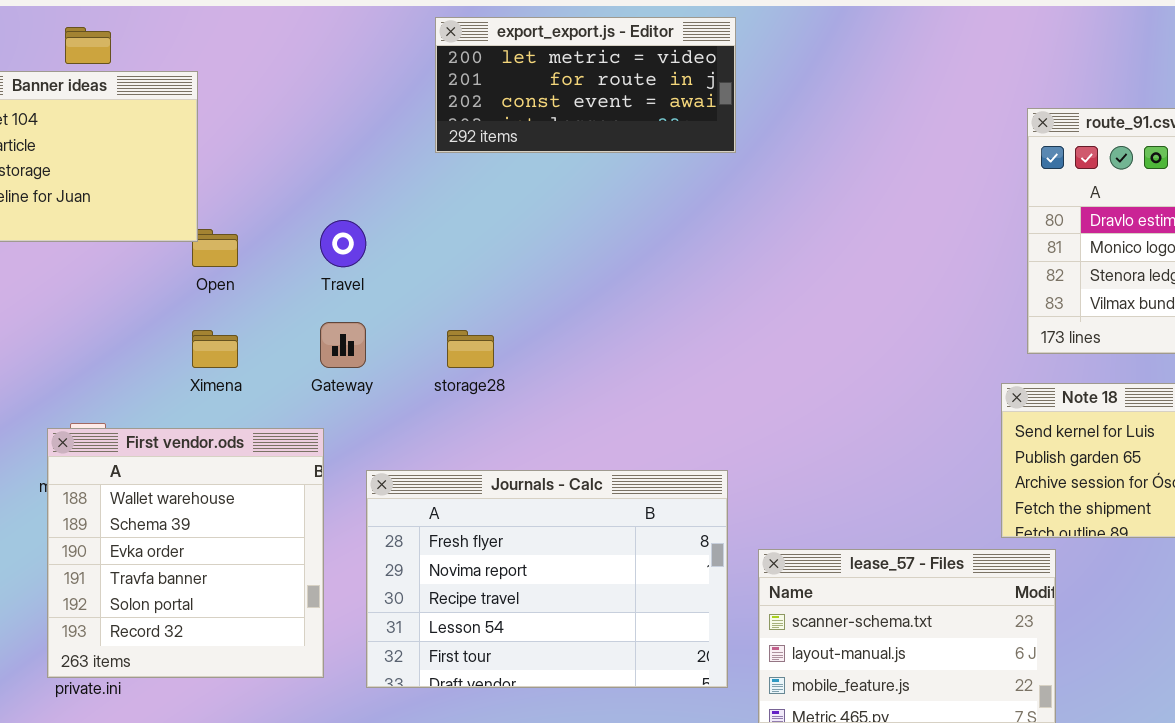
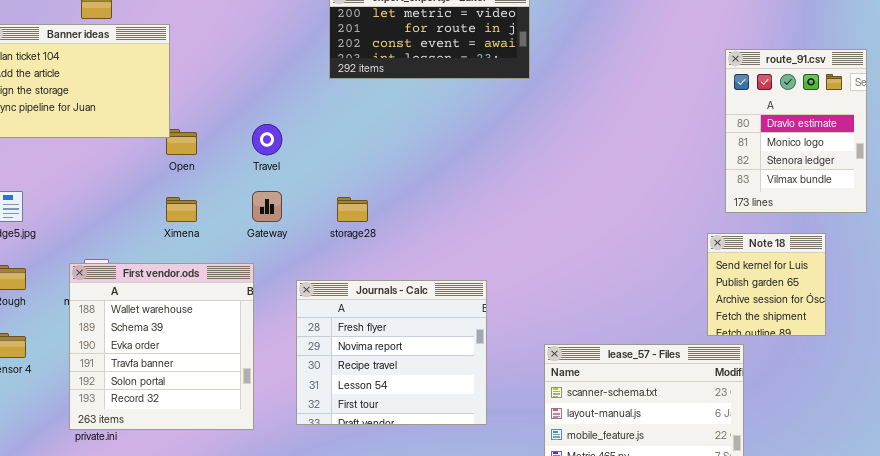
Journals - Calc: [366,470,728,688] -> [296,280,487,425], moved, resized

